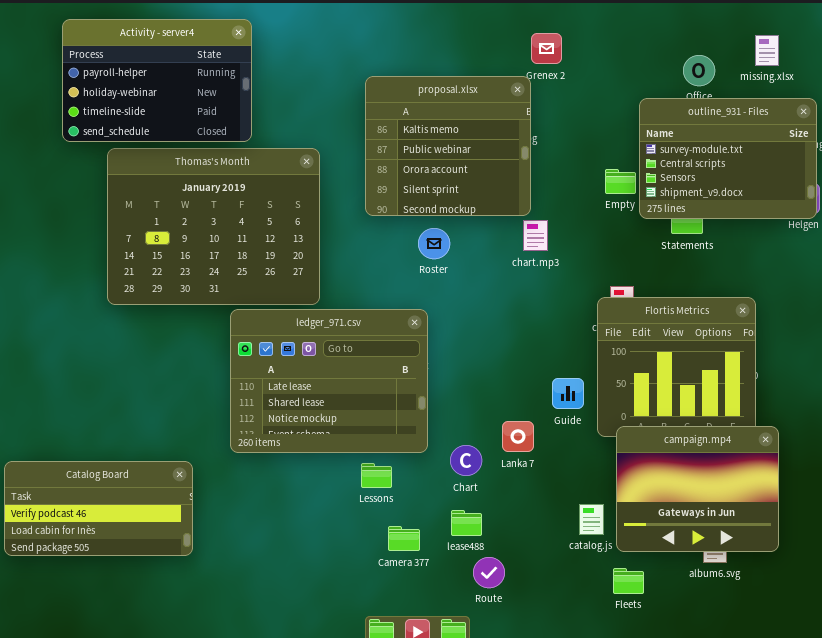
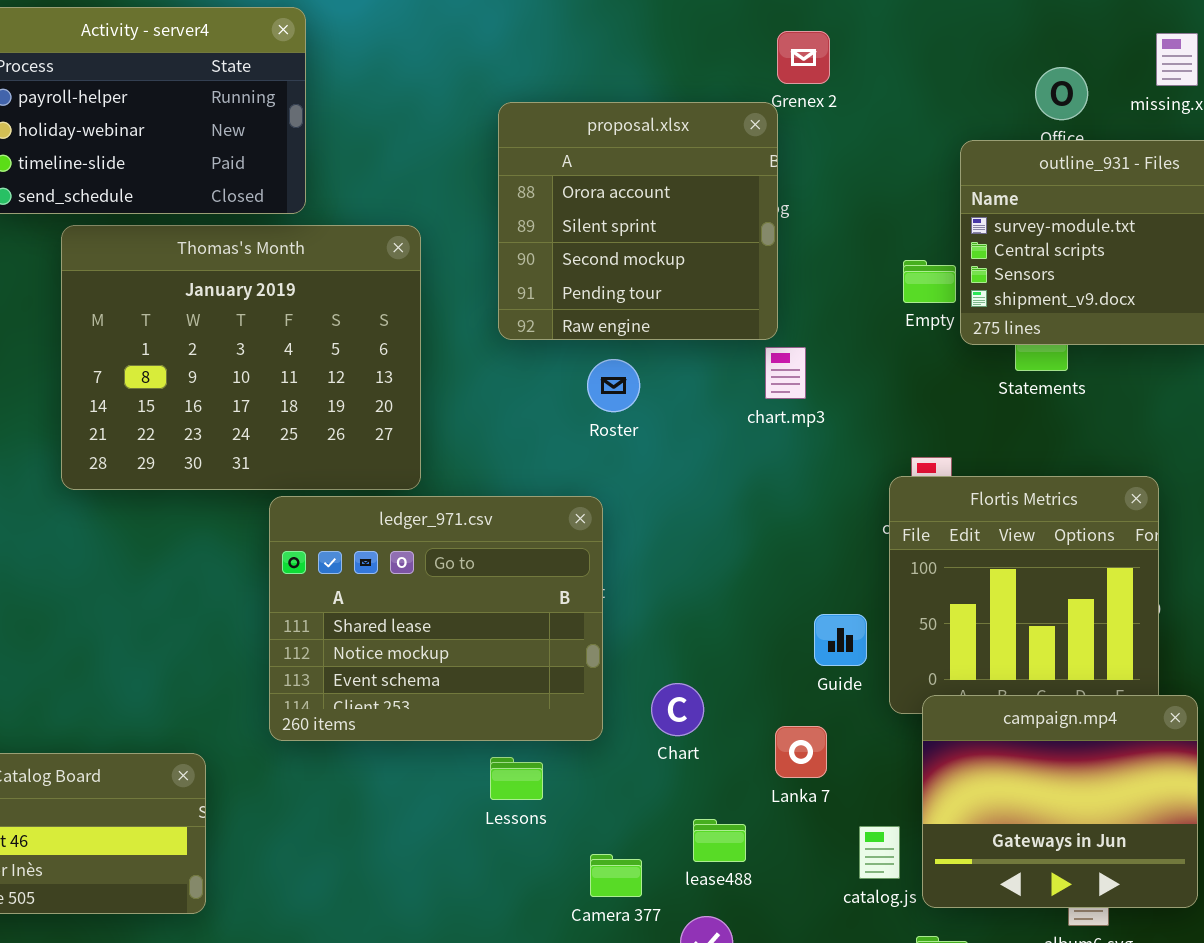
proposal.xlsx: [365,76,531,216] -> [498,102,778,340], scrolled down 2 rows
ledger_971.csv: [230,309,428,453] -> [269,496,603,741], scrolled down 1 row
Lanka 7: [502,421,534,452] -> [775,726,827,778], moved
Chart: [450,445,482,476] -> [651,683,704,736], moved
lease488: [451,510,482,536] -> [693,819,746,862], moved
Camera 377: [388,526,420,551] -> [590,854,642,897], moved

